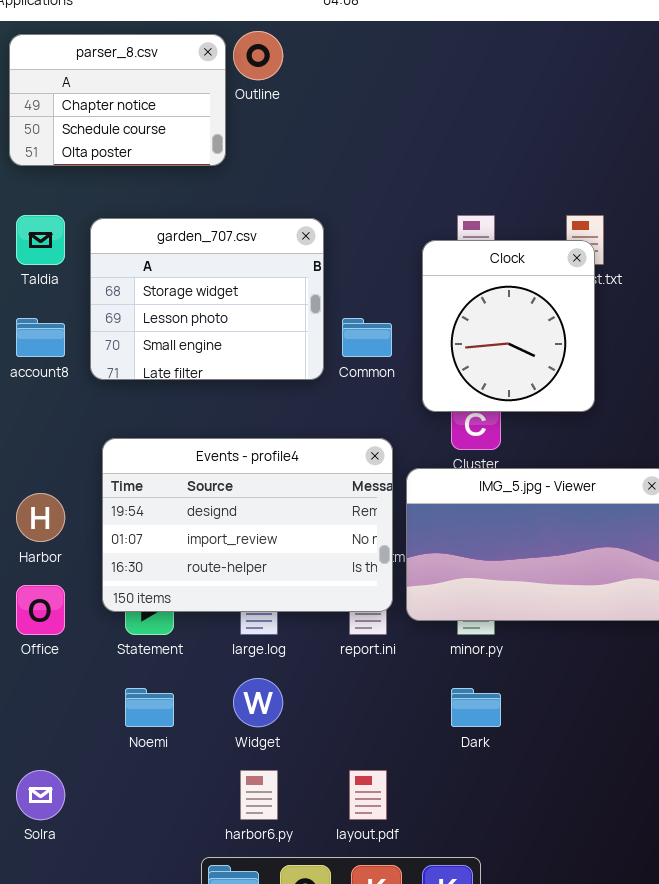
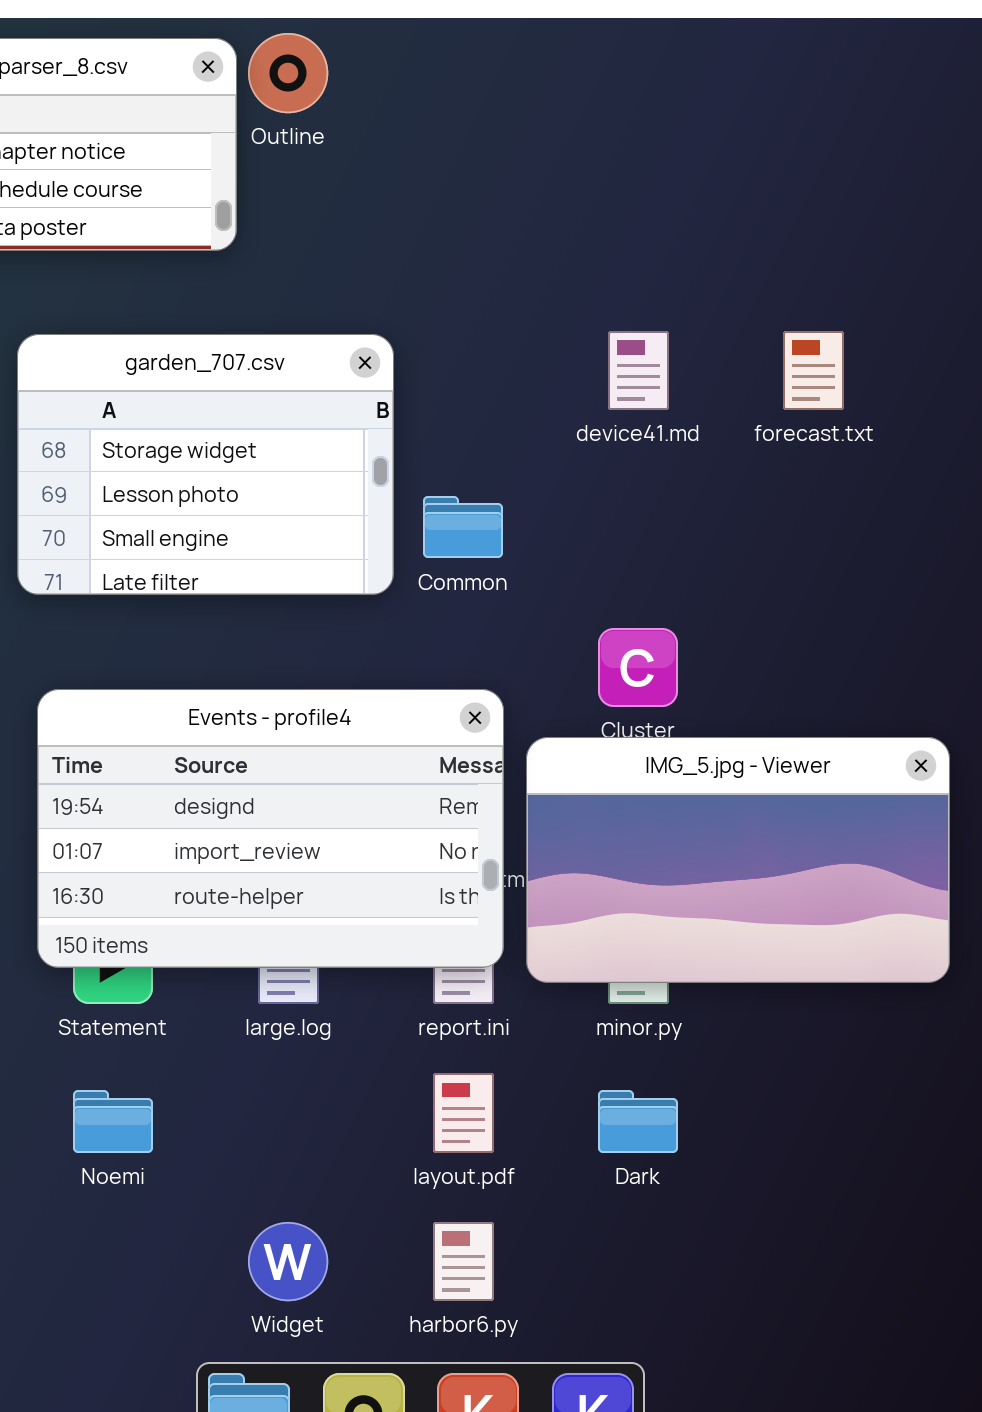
Clock: [422,240,595,412] -> none, closed
Widget: [233,678,283,727] -> [248,1222,328,1301], moved
harbor6.py: [240,770,278,820] -> [433,1222,494,1301], moved
layout.pdf: [349,770,387,820] -> [433,1073,494,1153], moved

